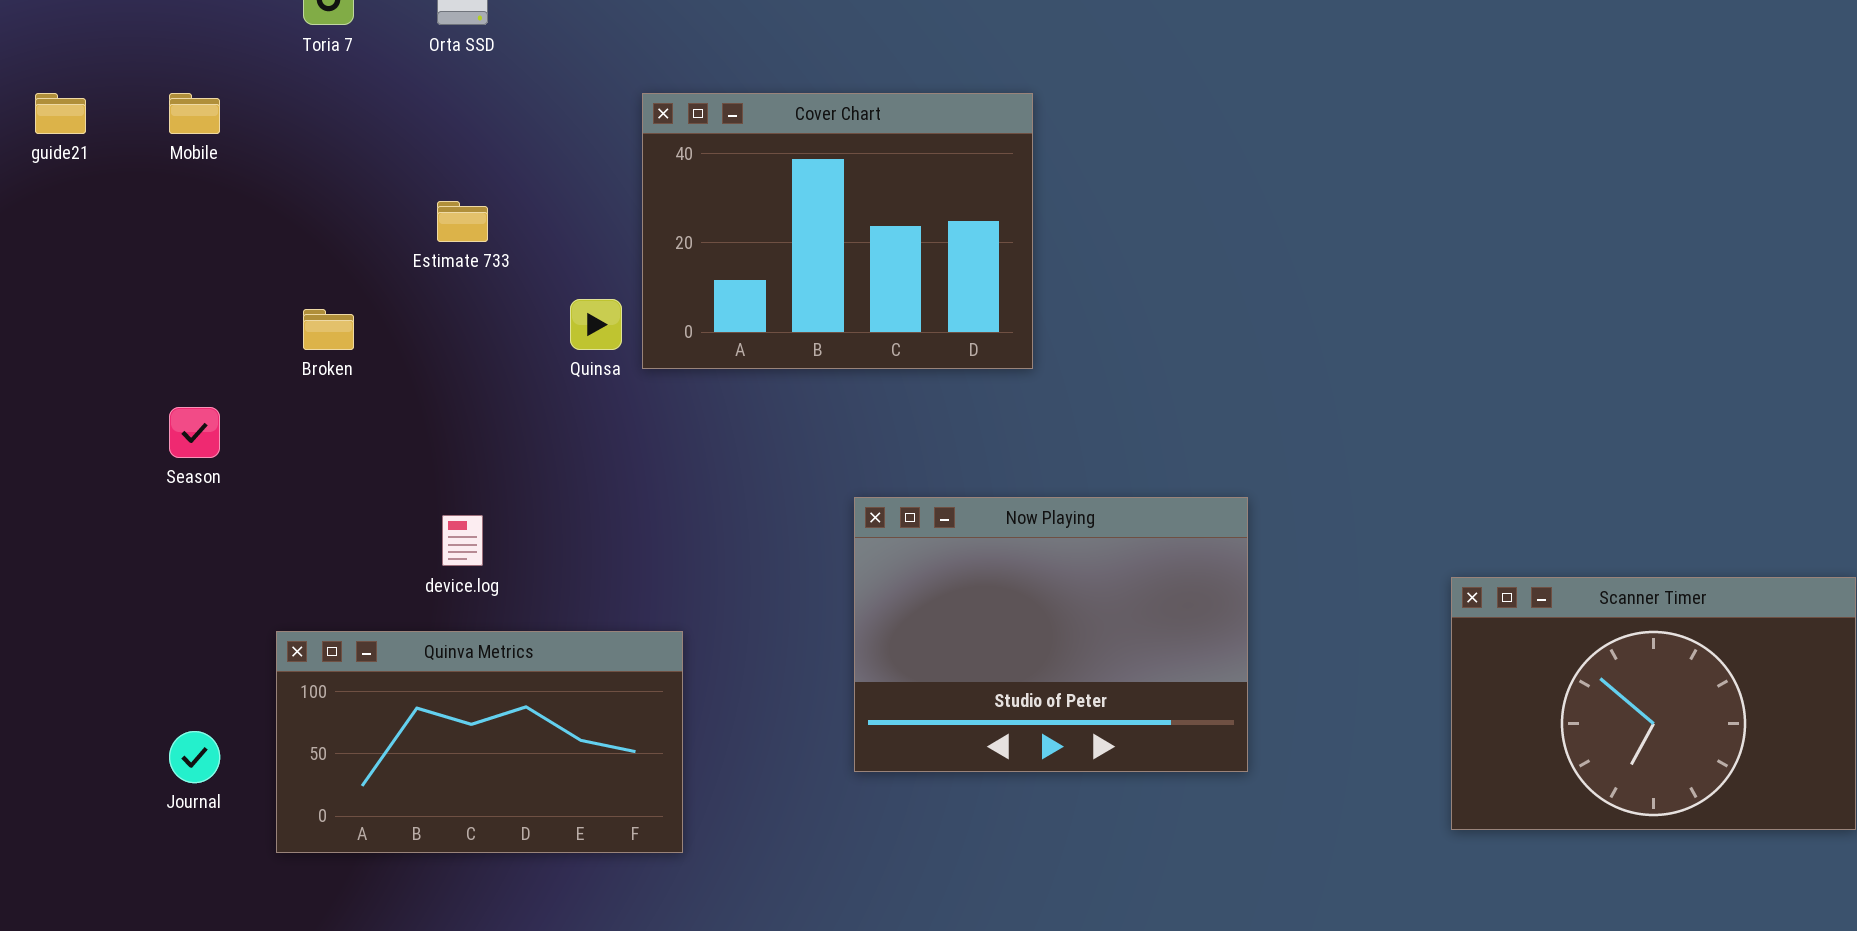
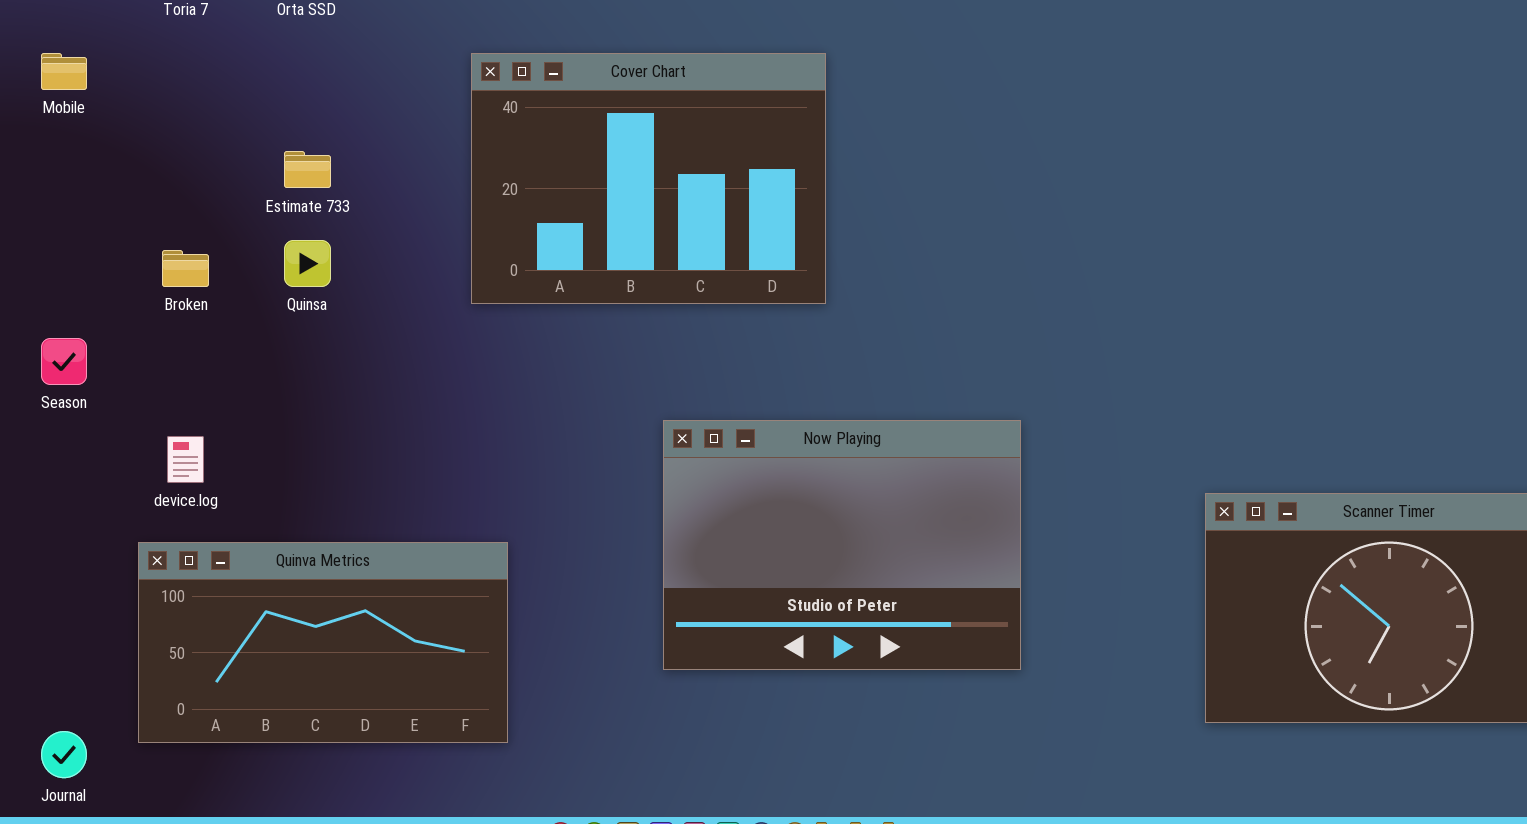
Quinsa: [570,299,622,350] -> [284,240,331,287], moved
device.log: [442,515,483,566] -> [167,436,204,483], moved
Journal: [169,731,220,783] -> [41,731,87,778], moved

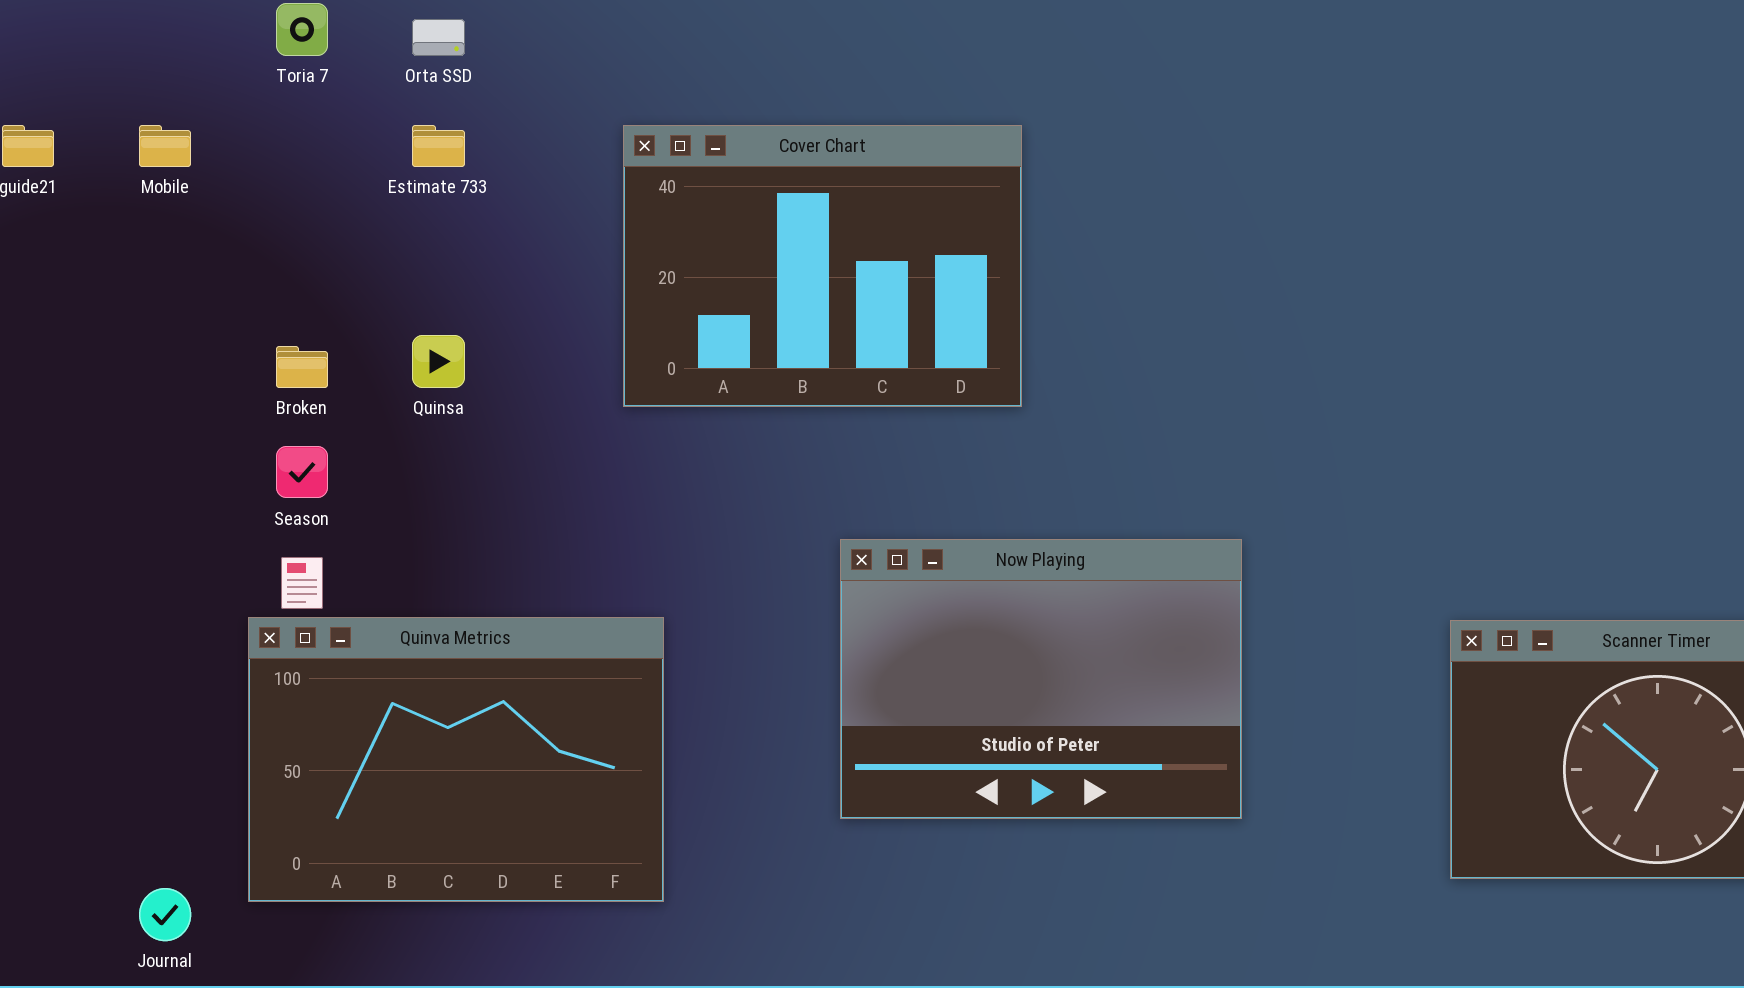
Estimate 733: [284,151,331,188] -> [412,125,465,167], moved
Season: [41,338,87,385] -> [276,446,328,498], moved
Quinva Metrics: [138,542,508,743] -> [248,617,664,902], resized

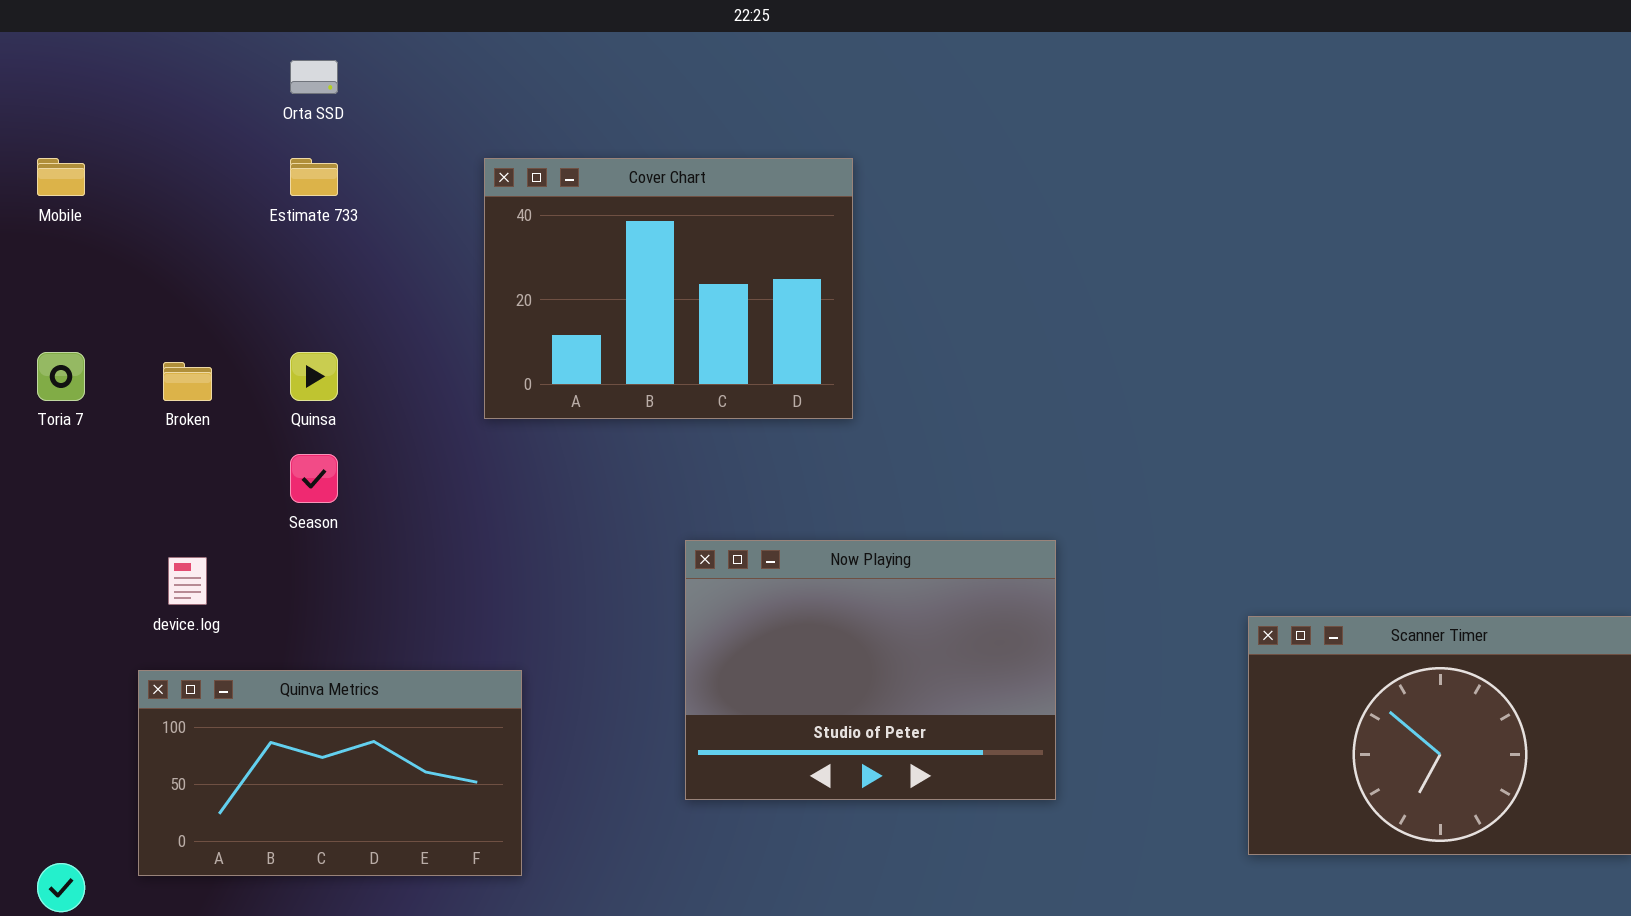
Toria 7: [276,3,328,56] -> [37,352,85,401], moved
Season: [276,446,328,498] -> [290,454,338,503], moved
Quinva Metrics: [248,617,664,902] -> [138,670,522,876], resized

